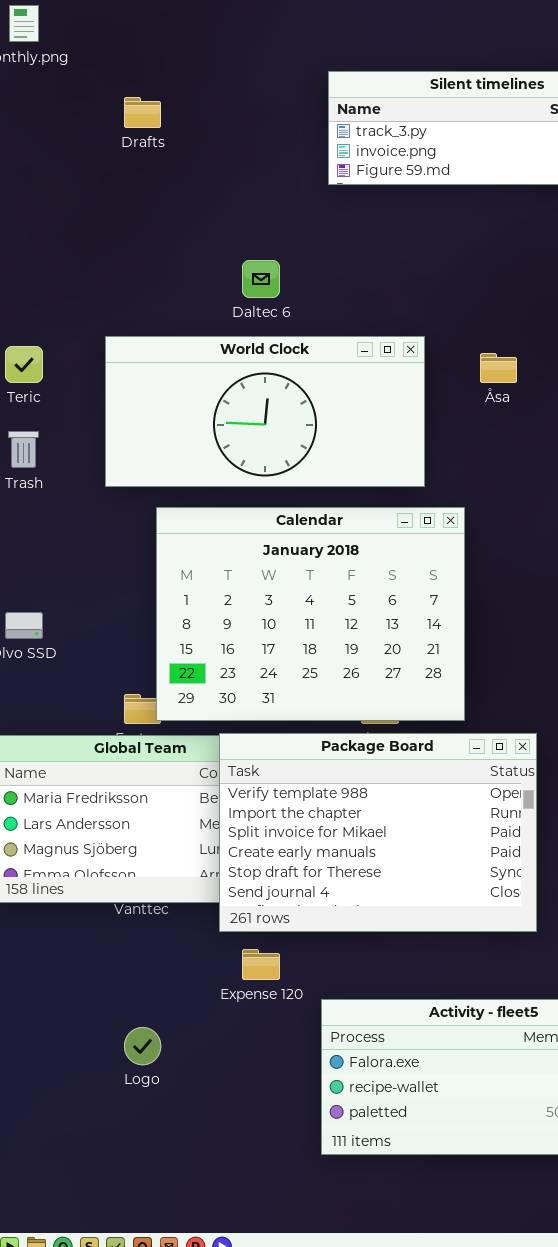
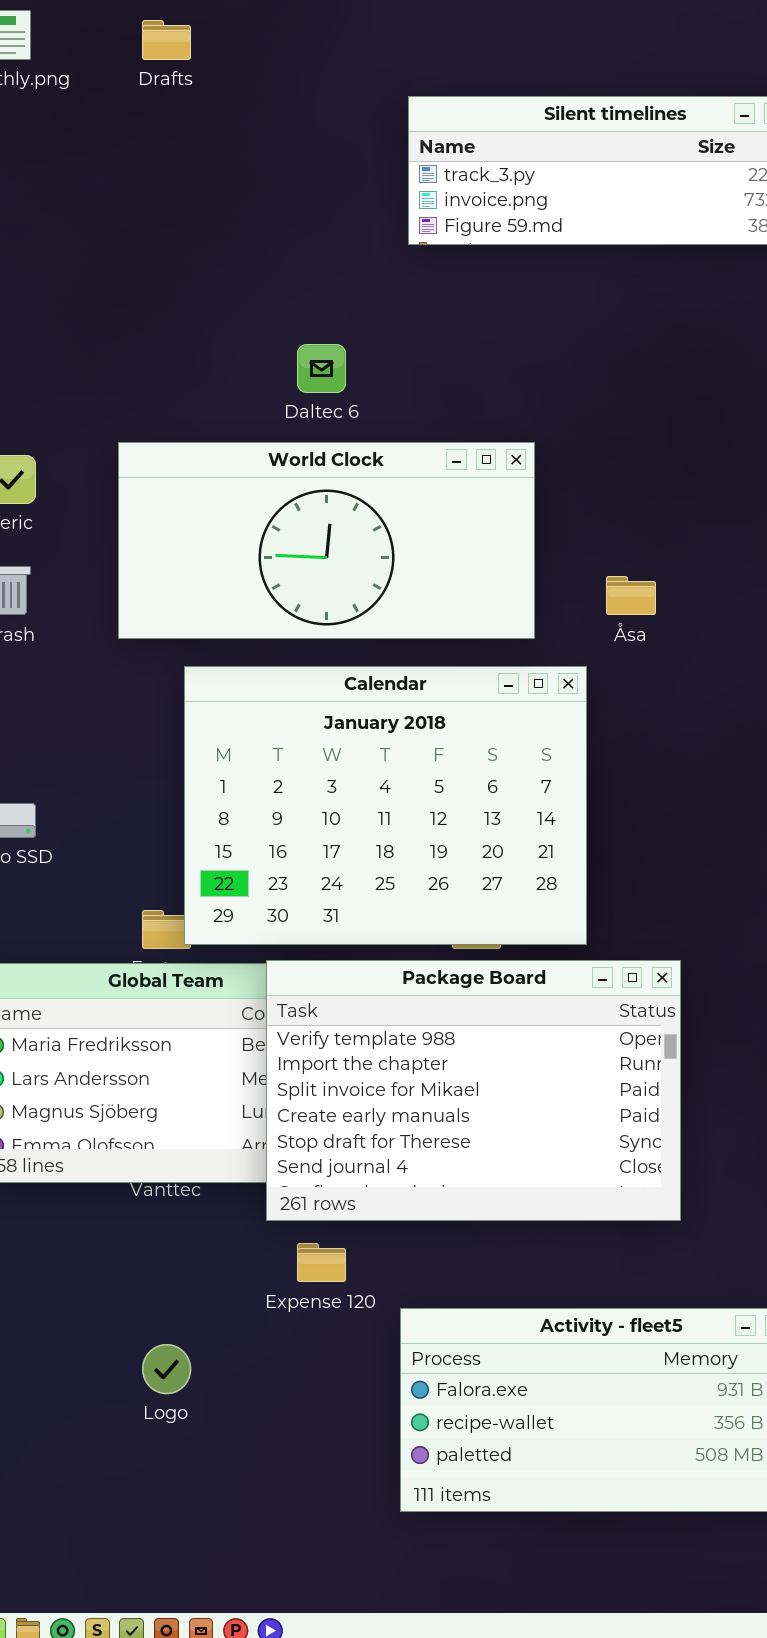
Drafts: [124,97,161,128] -> [142,20,191,60], moved
Åsa: [480,353,517,383] -> [606,576,656,615], moved

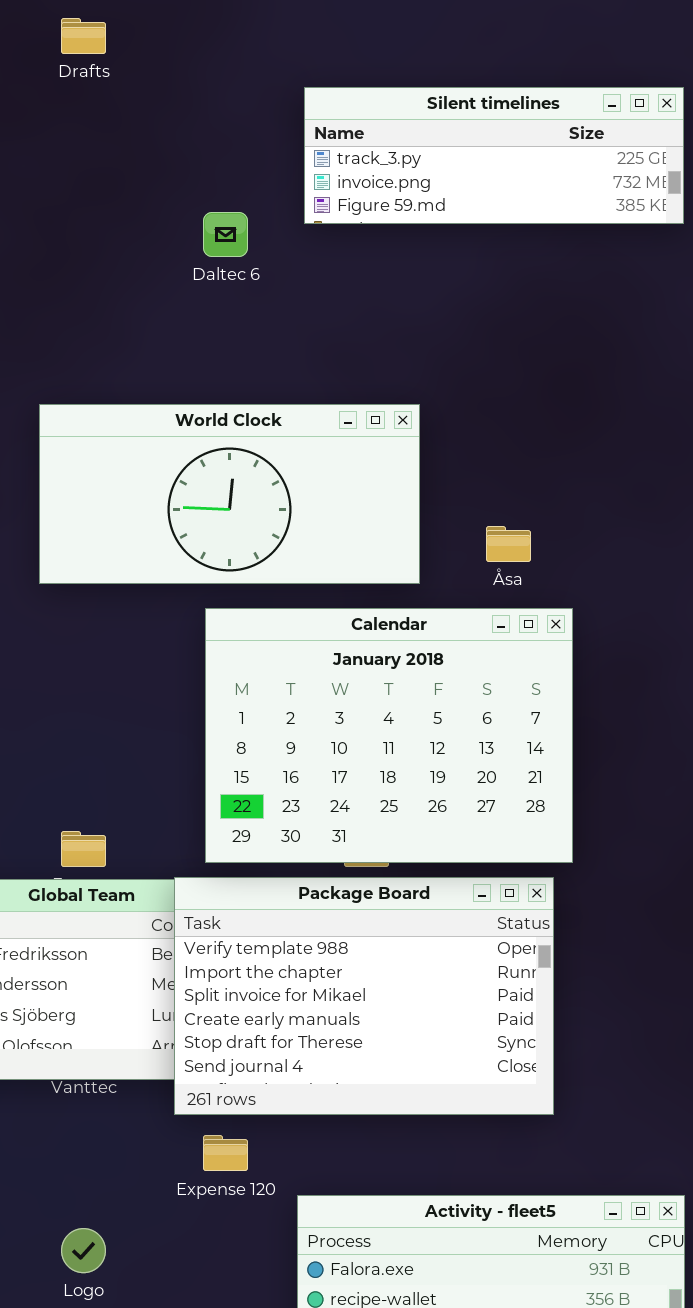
Daltec 6: [297,344,346,393] -> [203,212,248,257], moved
Calendar: [184,666,587,945] -> [205,608,573,863], moved

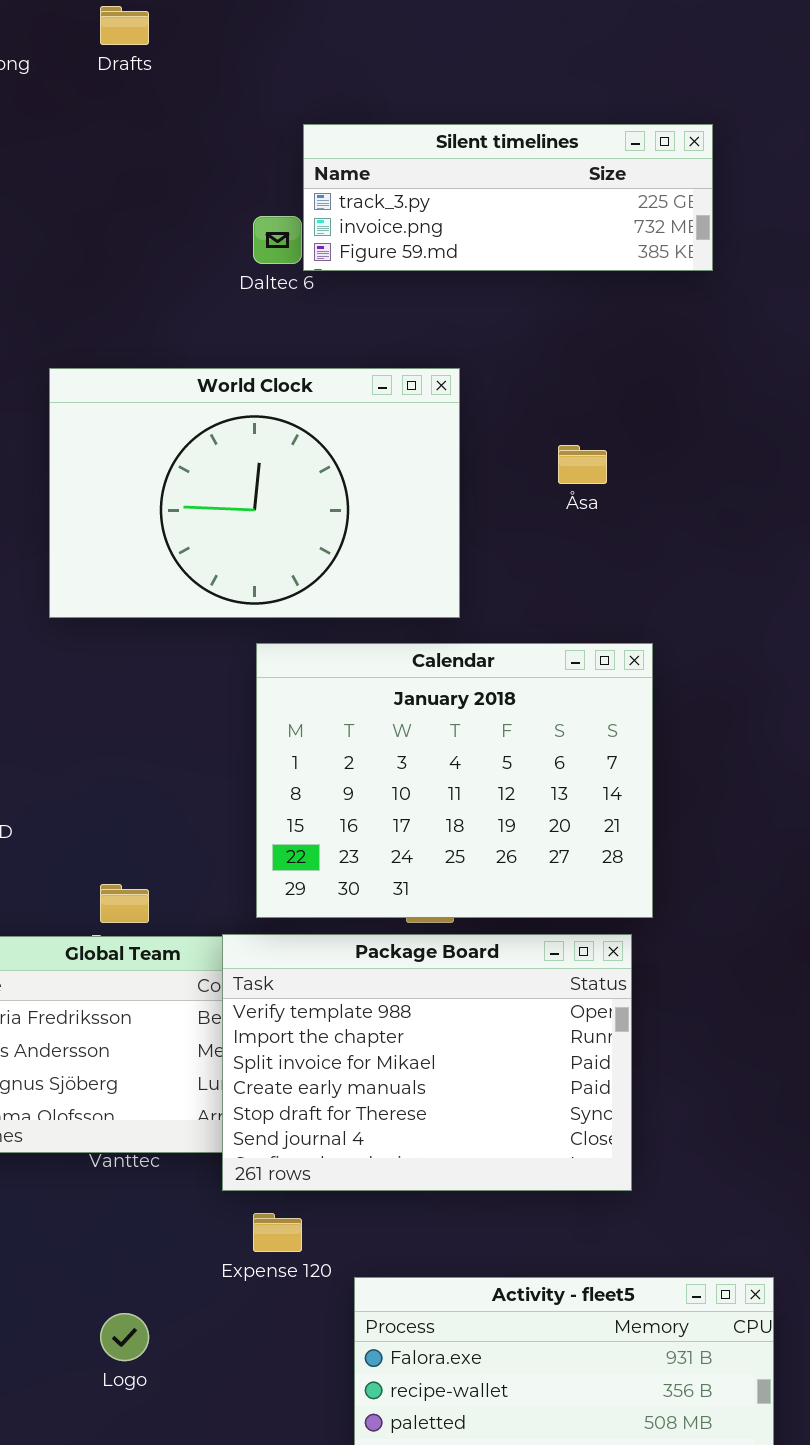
Silent timelines: [304,87,684,224] -> [303,124,713,271], moved
World Clock: [39,404,420,584] -> [49,368,460,618], moved, resized
Åsa: [486,526,531,562] -> [558,445,607,484], moved

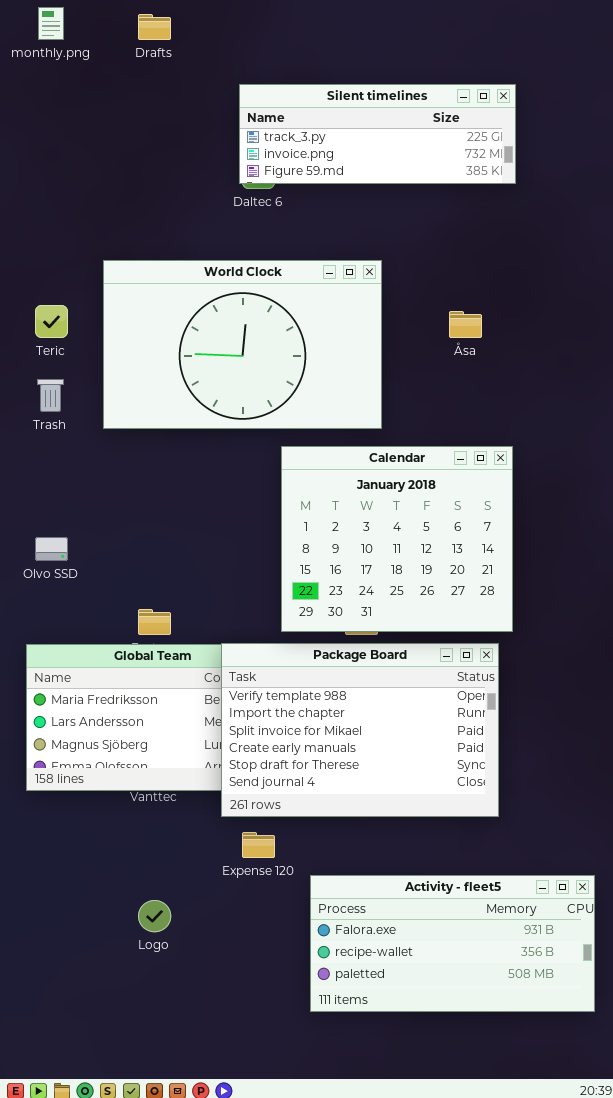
Silent timelines: [303,124,713,271] -> [239,84,516,184], moved
Calendar: [256,643,653,918] -> [281,446,513,632], resized

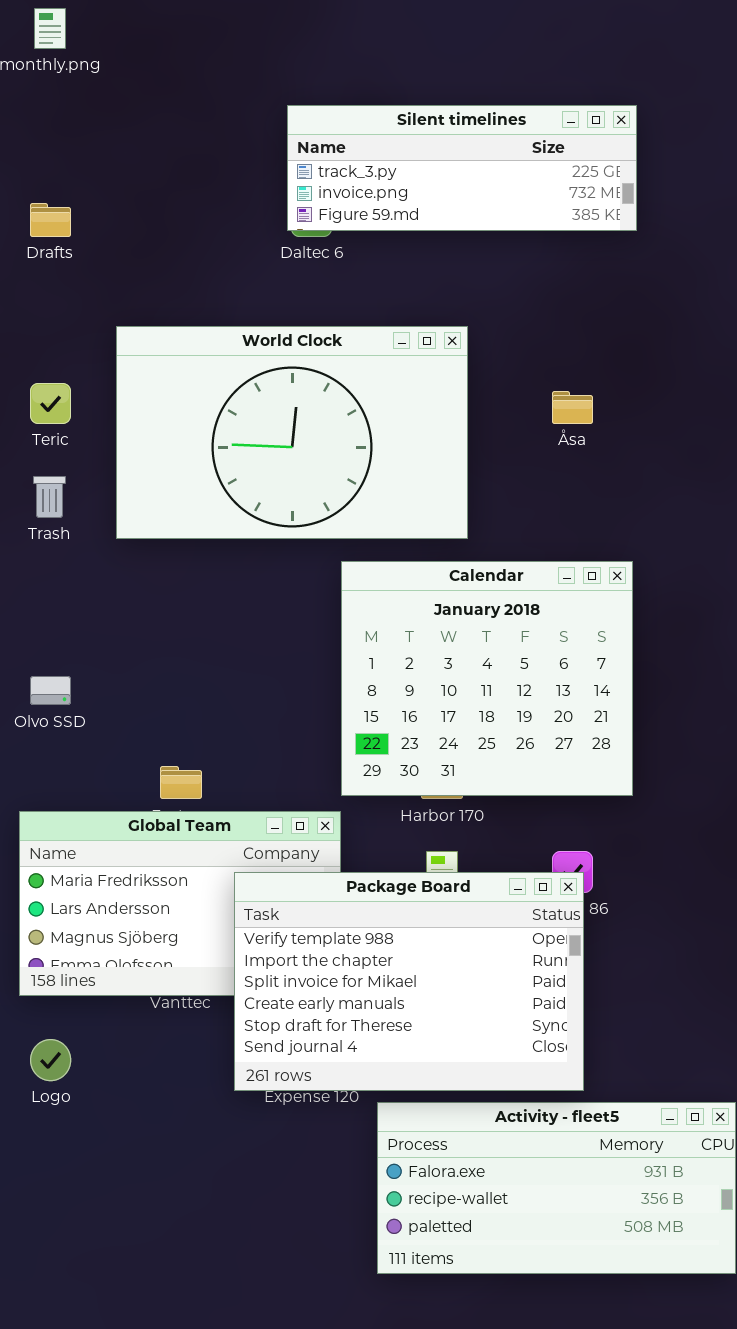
Drafts: [138,14,171,40] -> [30,203,71,237], moved
Package Board: [221,643,499,817] -> [234,872,584,1091], moved
Logo: [138,900,171,932] -> [30,1039,71,1081], moved

